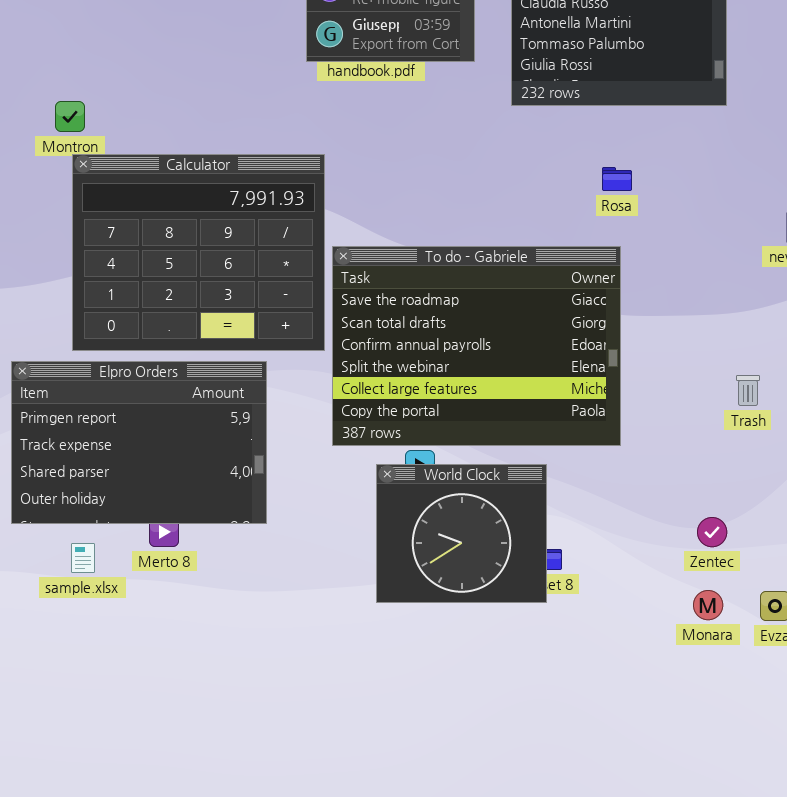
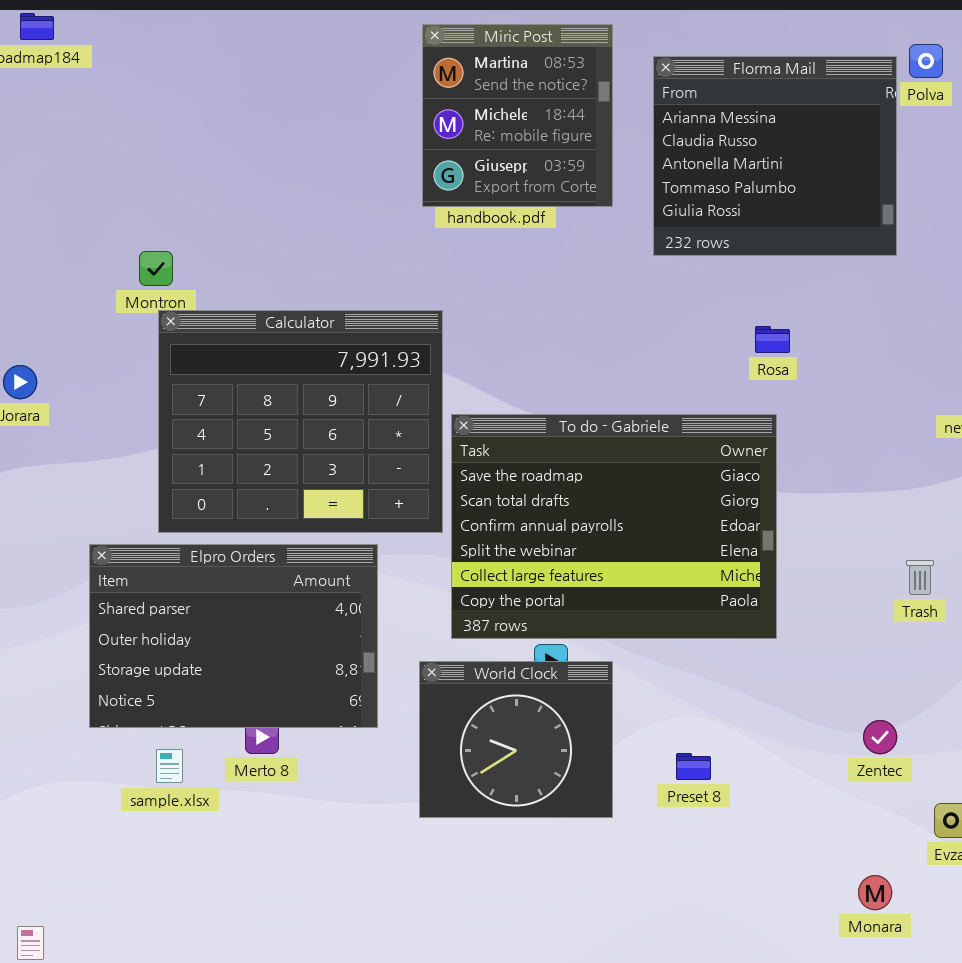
Elpro Orders: [11,361,267,524] -> [89,544,378,728], scrolled down 2 rows
World Clock: [376,464,547,603] -> [419,661,613,818], moved
Monara: [693,590,723,620] -> [858,875,892,910], moved

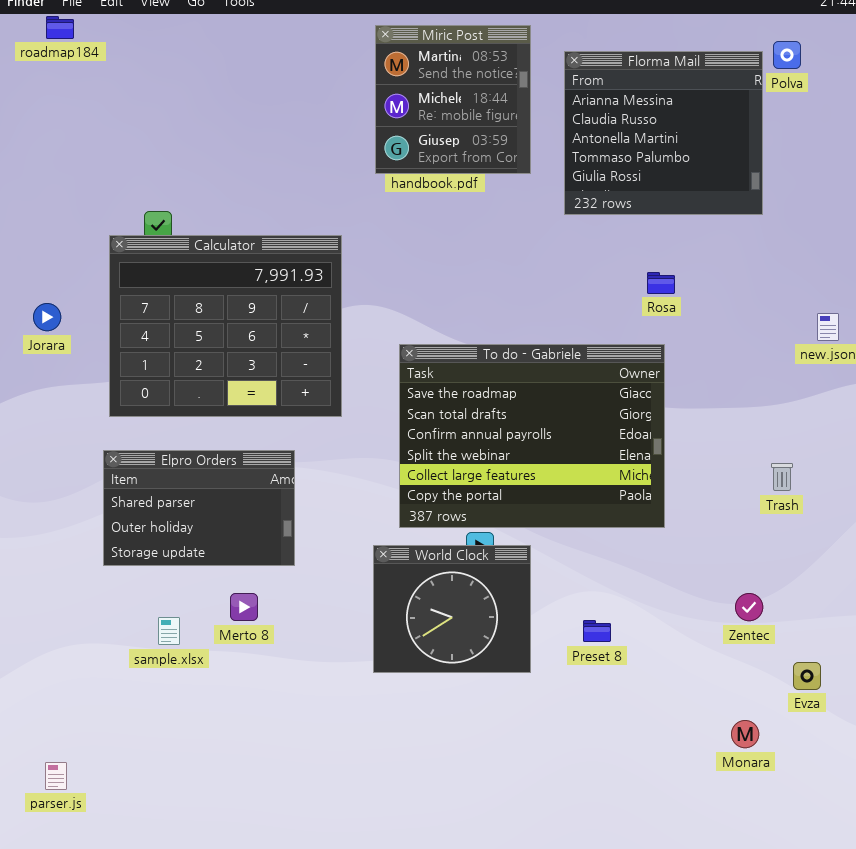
Calculator: [158,310,443,533] -> [109,235,342,417], moved
Elpro Orders: [89,544,378,728] -> [103,450,295,566], resized

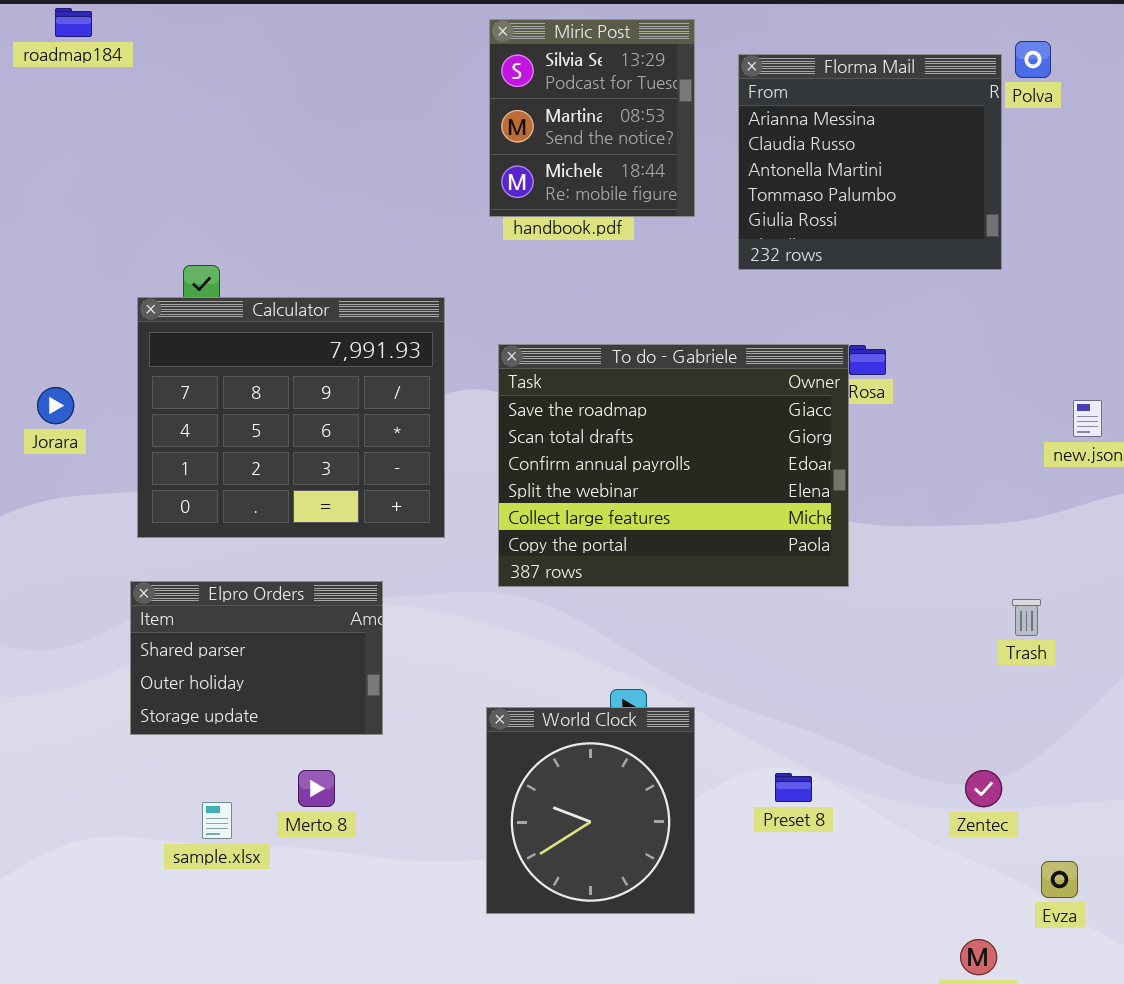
Miric Post: [375,25,531,174] -> [489,19,695,217], scrolled up 1 row
To do - Gabriele: [399,344,665,528] -> [498,344,849,587], moved
World Clock: [373,545,531,673] -> [486,707,695,914], resized
Preset 8: [583,620,611,642] -> [775,773,812,802], moved

